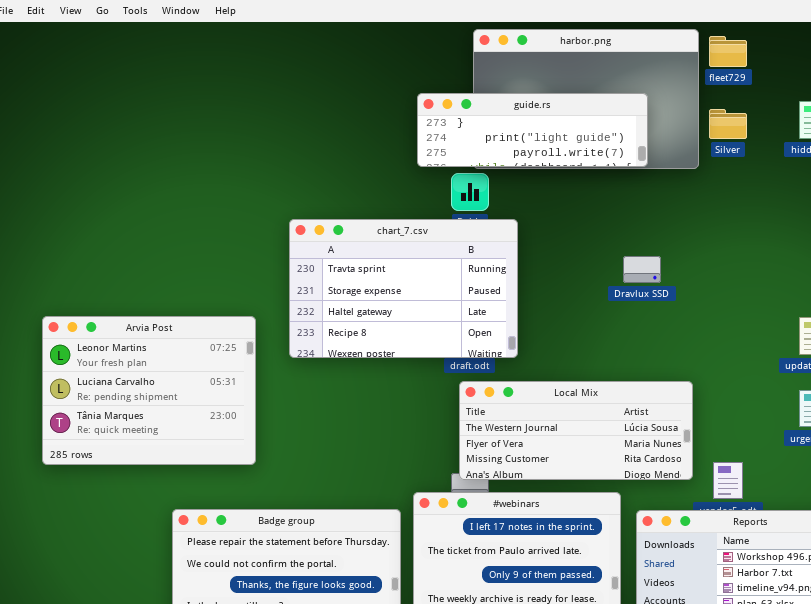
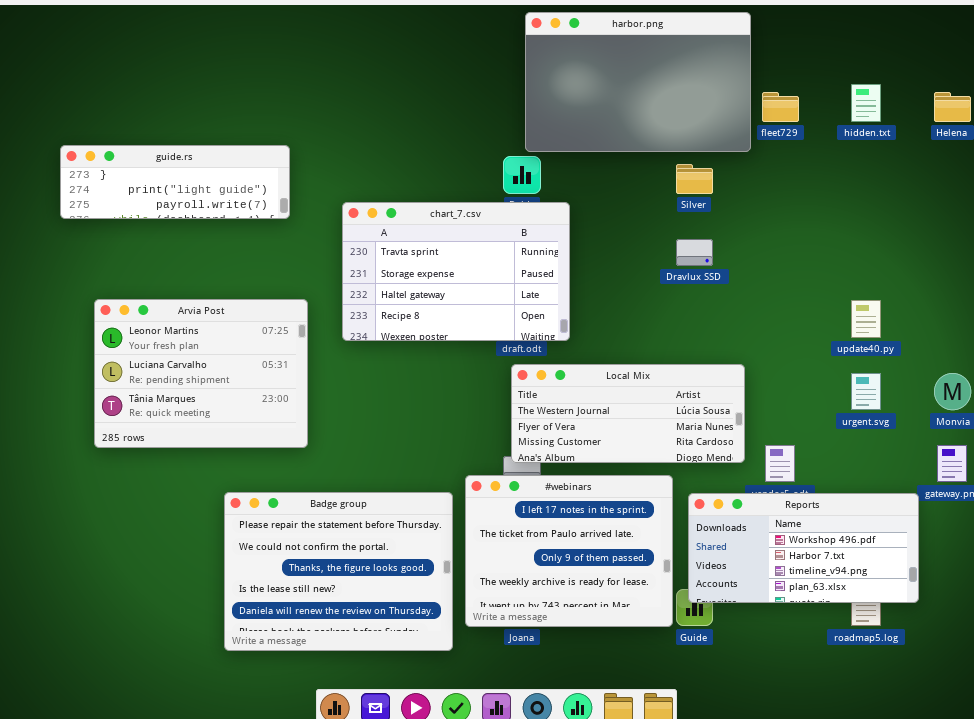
fleet729: [709,36,747,67] -> [762,92,799,122], moved
guide.rs: [417,93,648,167] -> [60,145,290,219], moved
Silver: [709,109,747,139] -> [676,164,713,194], moved

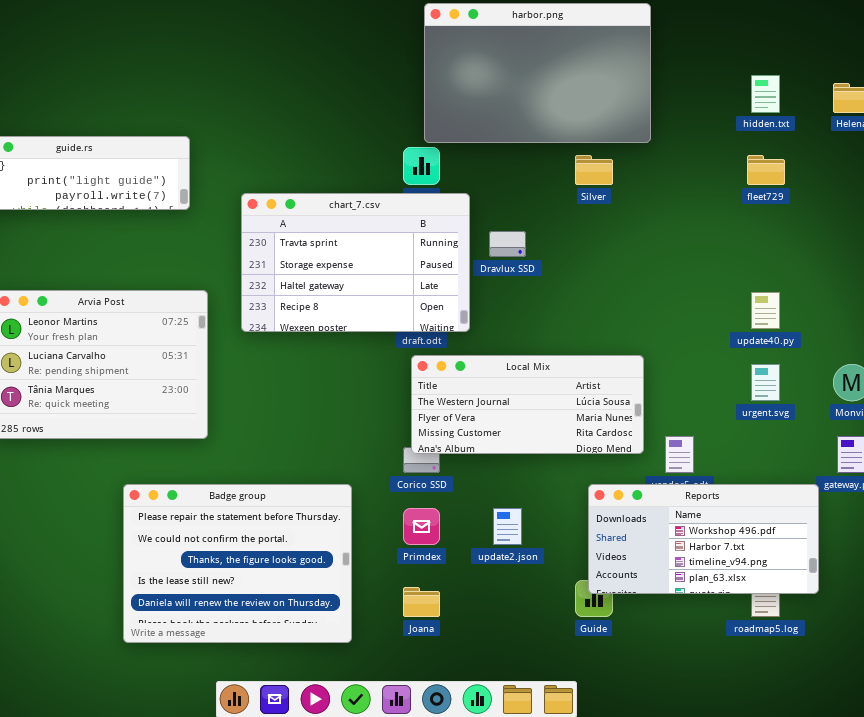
fleet729: [762,92,799,122] -> [747,155,785,185], moved
Dravlux SSD: [676,239,713,266] -> [489,231,526,257], moved
#webinars: [465,475,673,627] -> none, closed

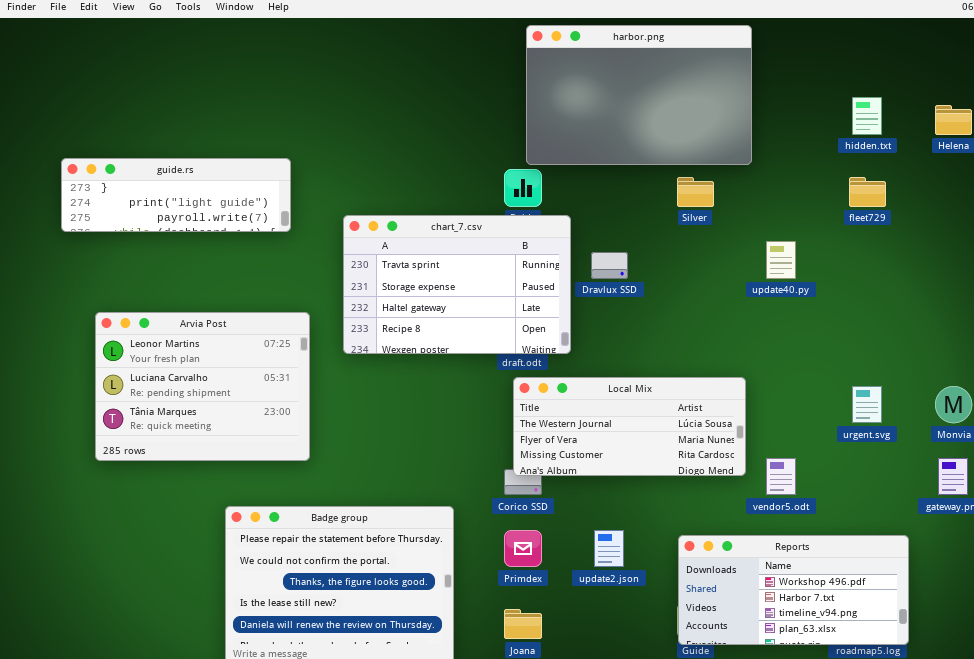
update40.py: [751,292,780,329] -> [766,241,796,279], moved
Reports: [588,484,819,594] -> [678,535,909,645], moved

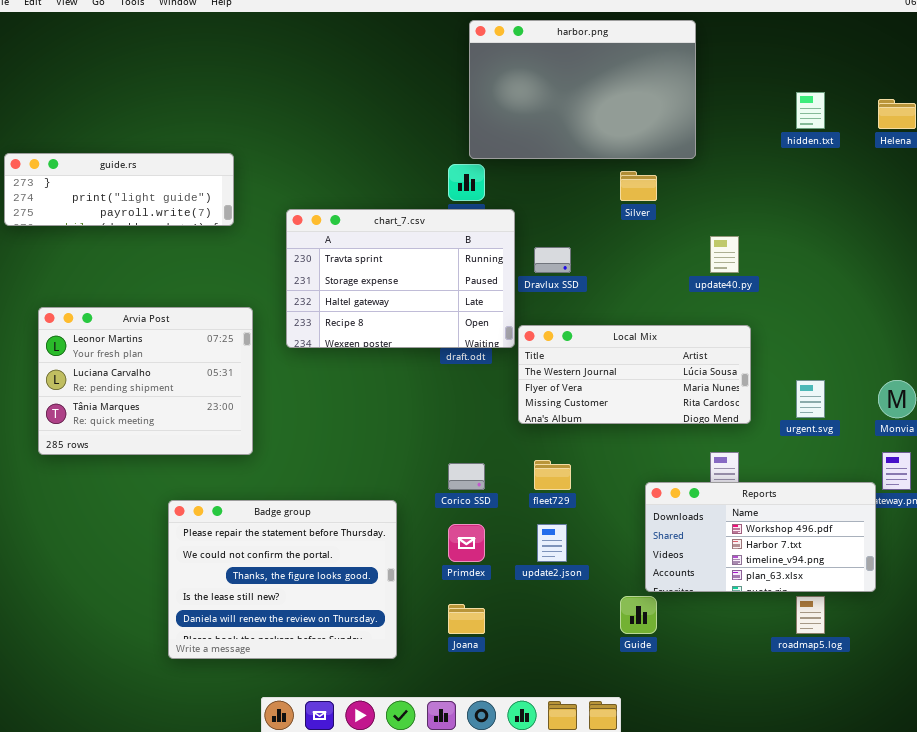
fleet729: [849,177,886,207] -> [534,460,571,490], moved
Local Mix: [513,377,746,476] -> [518,325,751,424], moved
Reports: [678,535,909,645] -> [645,482,876,592], moved

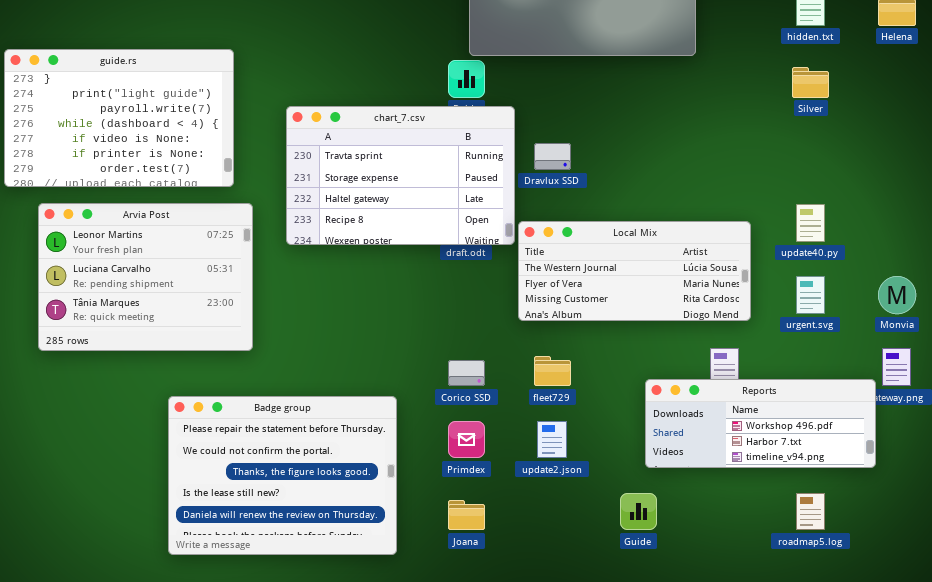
guide.rs: [4,153,234,226] -> [4,49,234,187], resized
Silver: [620,171,657,201] -> [792,67,829,98], moved
update40.py: [710,236,739,273] -> [796,204,825,242], moved
Reports: [645,482,876,592] -> [645,379,876,468], resized

